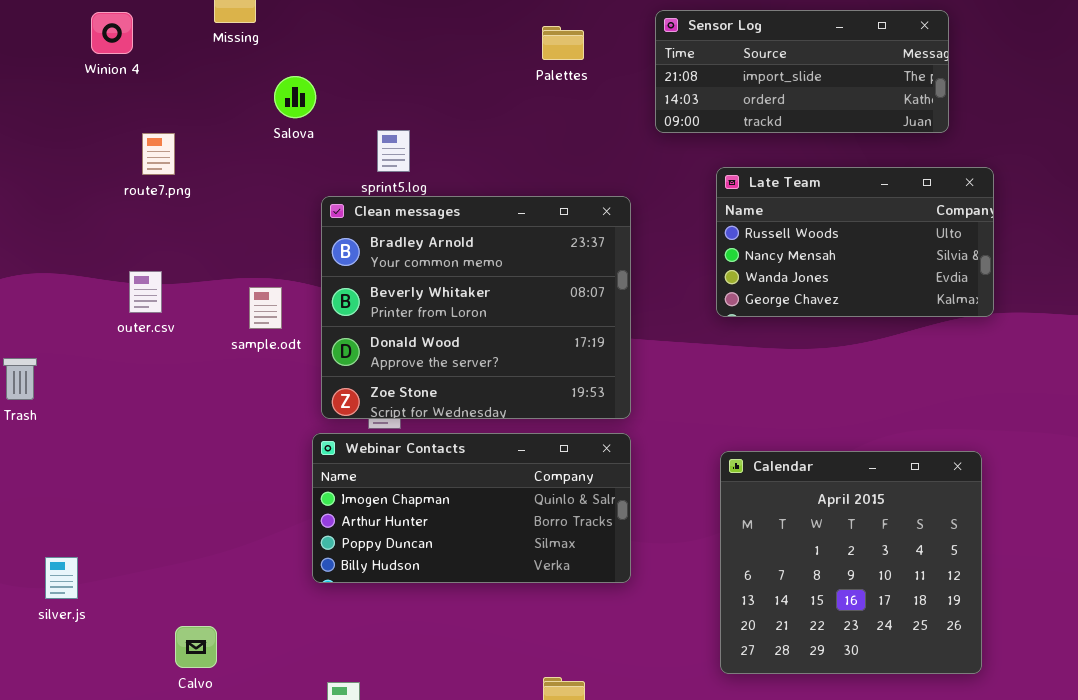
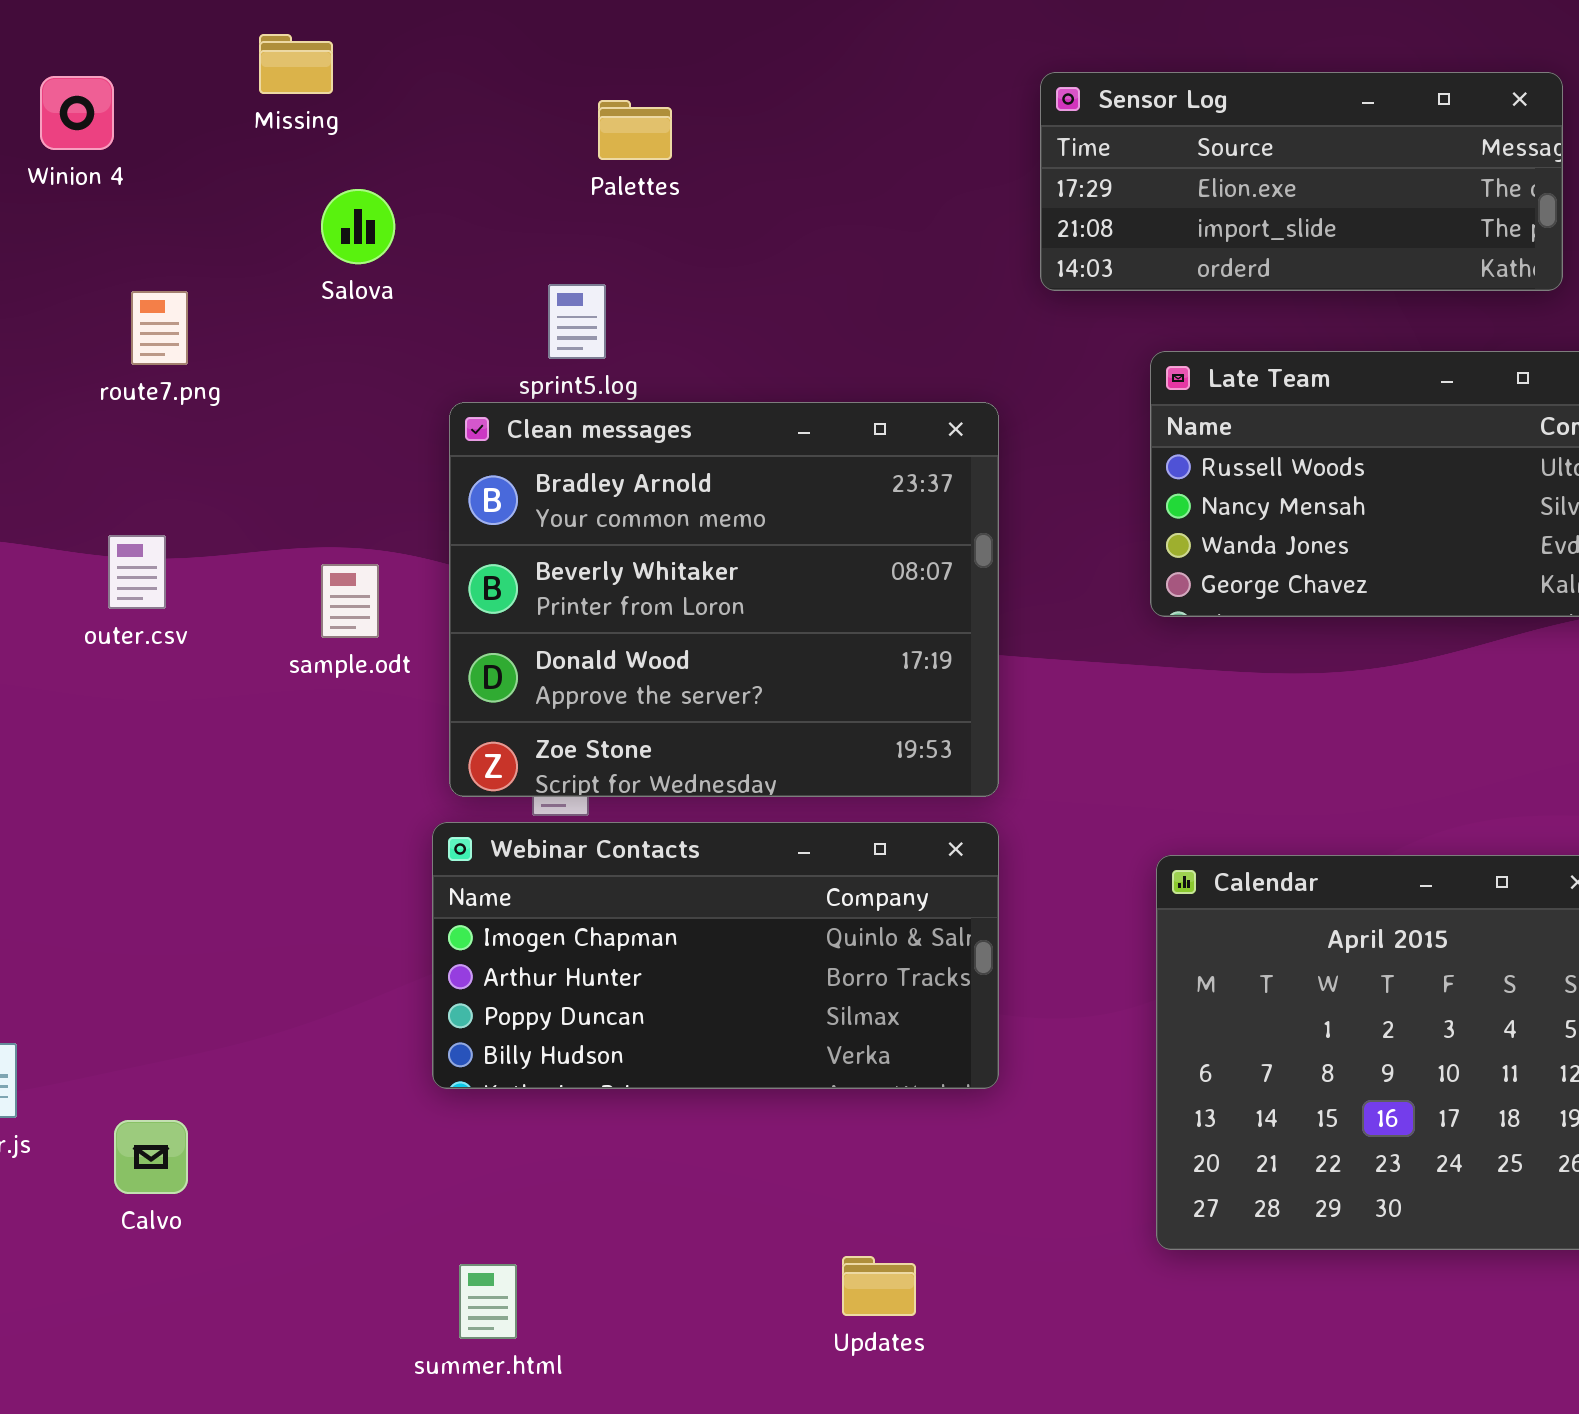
Sensor Log: [655,10,949,133] -> [1040,72,1563,291], scrolled up 1 row
Palettes: [542,26,584,60] -> [598,100,672,160], moved
Salova: [274,76,316,118] -> [321,189,395,264], moved
Calvo: [175,626,217,668] -> [114,1120,188,1194], moved

